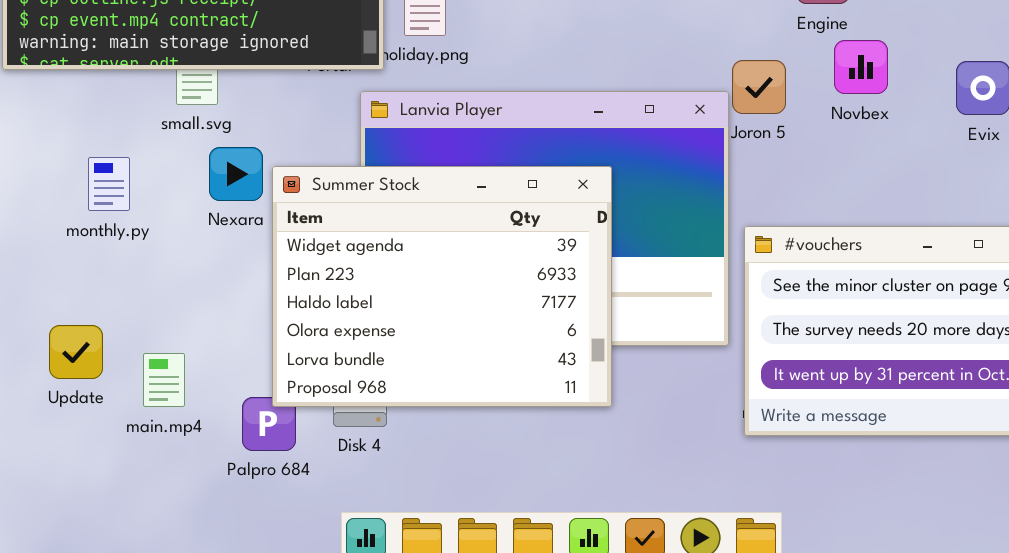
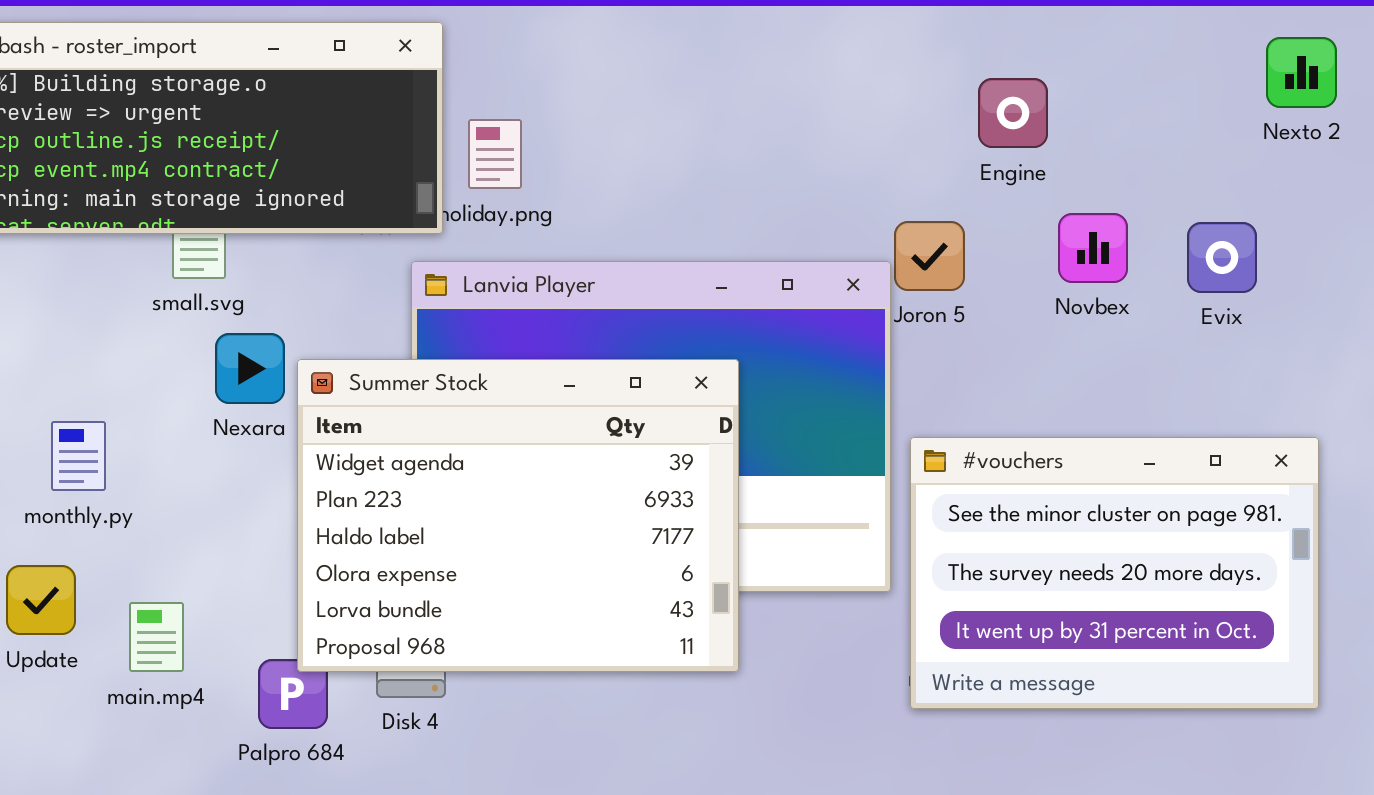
Novbex: [834,40,888,94] -> [1058,213,1128,283], moved
monthly.py: [88,157,130,211] -> [51,421,106,491], moved

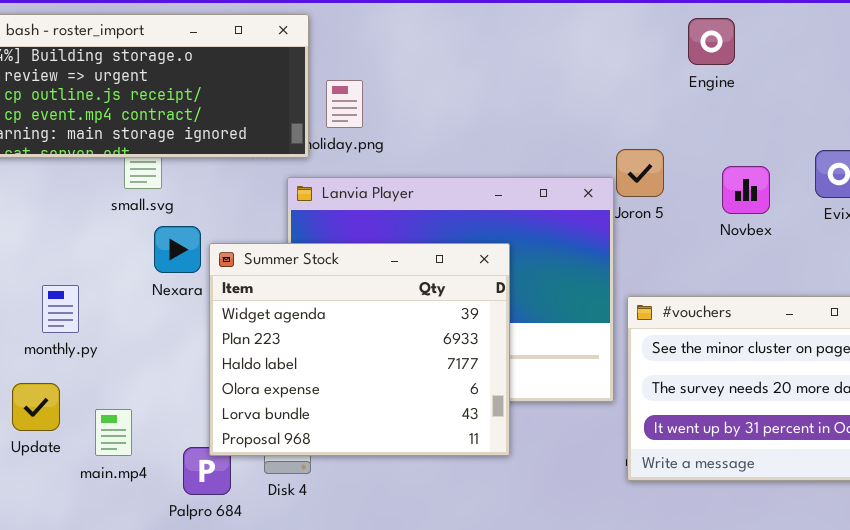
Engine: [978,78,1048,148] -> [688,18,735,65], moved
Novbex: [1058,213,1128,283] -> [722,166,770,214], moved

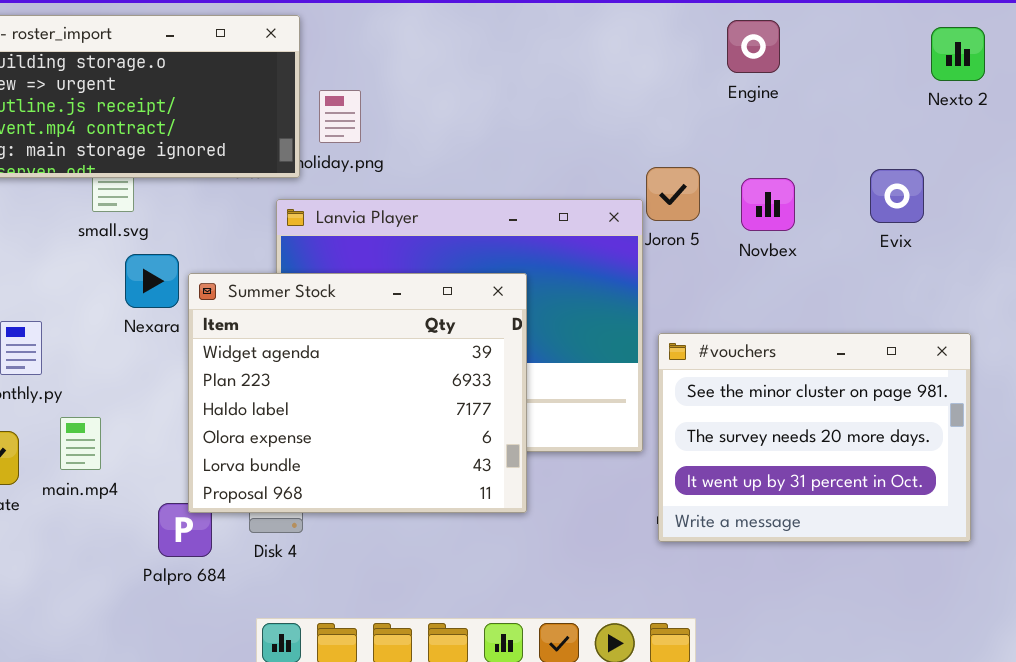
Novbex: [722,166,770,214] -> [741,178,795,231], moved
main.mp4: [95,409,132,456] -> [60,417,101,470], moved

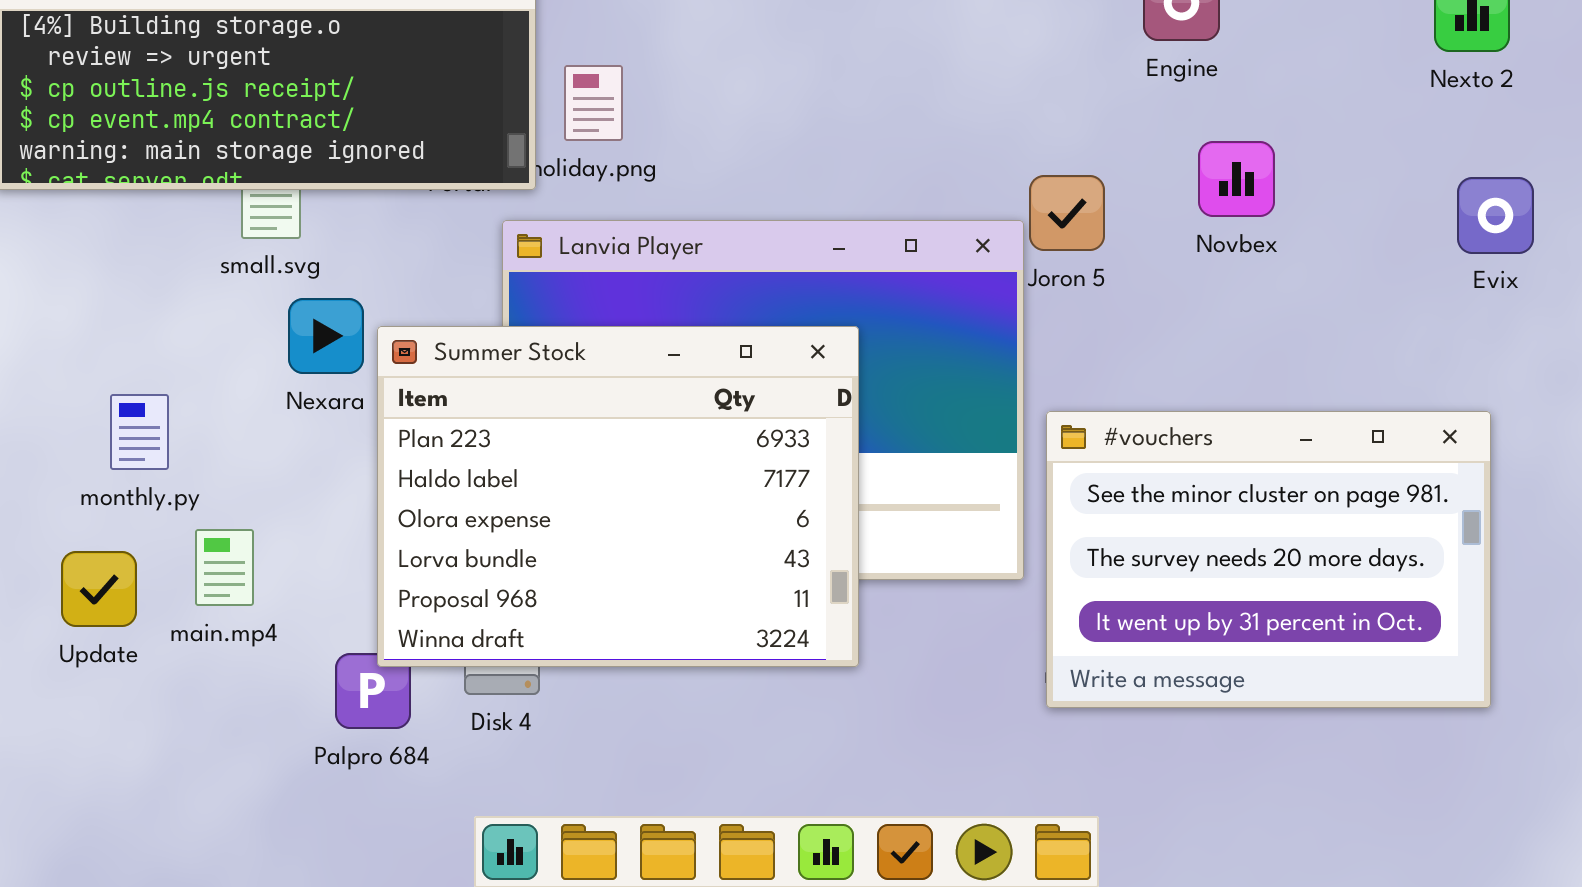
Evix: [870,169,924,223] -> [1457,177,1534,254], moved
Novbex: [741,178,795,231] -> [1198,141,1275,217], moved
Summer Stock: [188,273,527,513] -> [377,326,859,667], scrolled down 1 row

